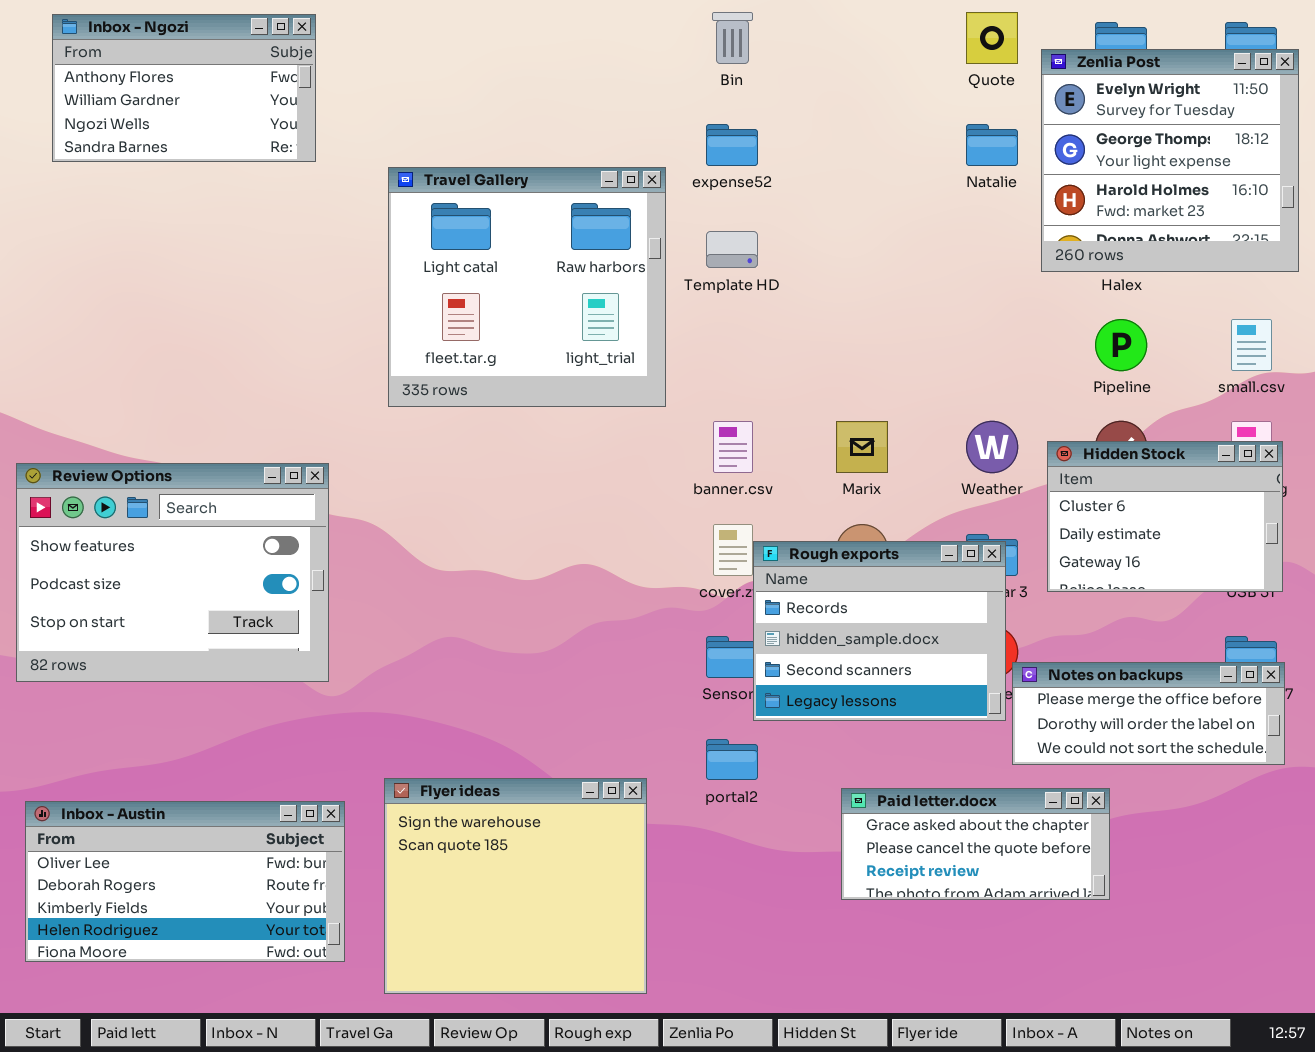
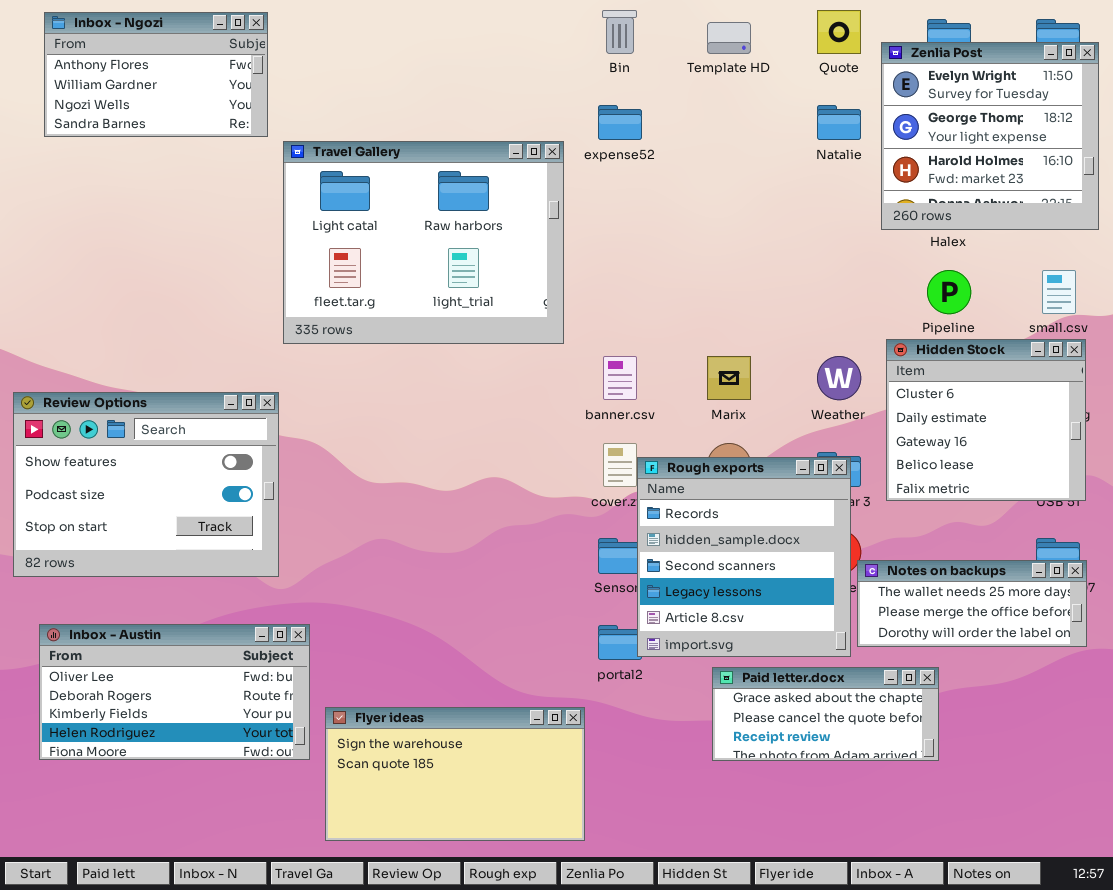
Travel Gallery: [388,167,666,407] -> [283,141,564,344], resized
Template HD: [706,231,758,268] -> [707,22,751,54], moved
Hidden Stock: [1047,441,1283,592] -> [886,339,1086,501], resized
Rough exports: [753,541,1006,721] -> [637,457,851,657], resized
Notes on backups: [1012,662,1285,765] -> [857,560,1087,647], scrolled up 1 row
Flyer ideas: [384,778,647,994] -> [325,707,585,841], resized
Inbox - Austin: [25,801,345,962] -> [39,624,310,760], moved

